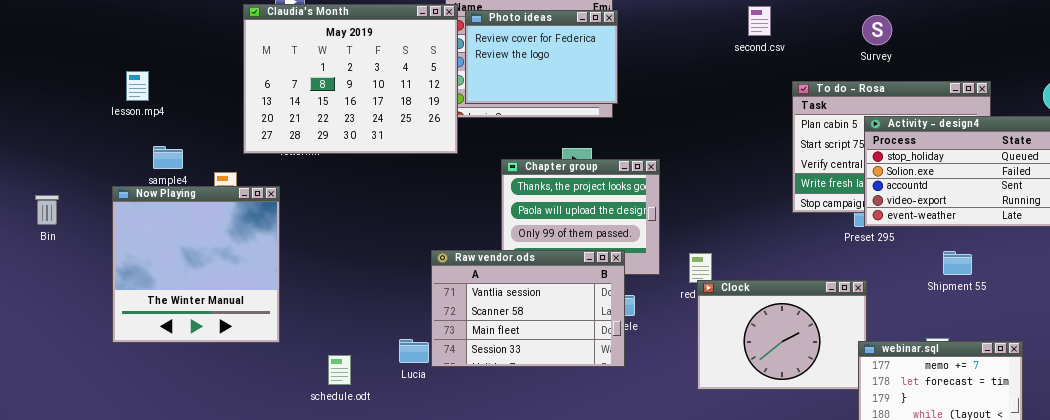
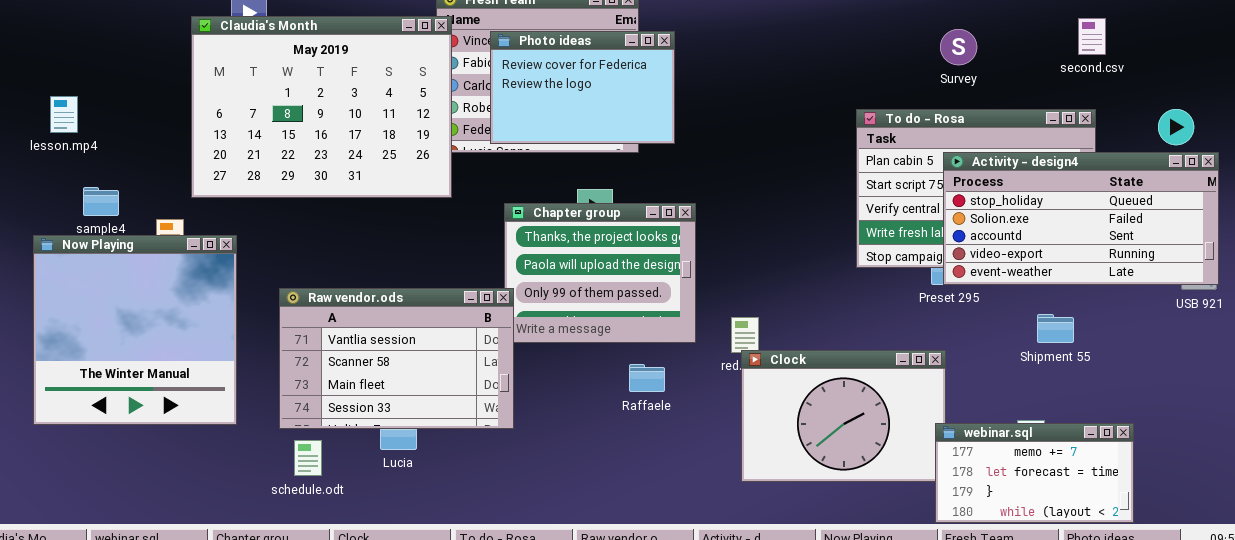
second.csv: [748,6,771,36] -> [1078,18,1106,55], moved
Photo ideas: [465,10,618,104] -> [490,31,675,144], moved
Raw vendor.ods: [431,250,625,367] -> [279,288,514,429], moved

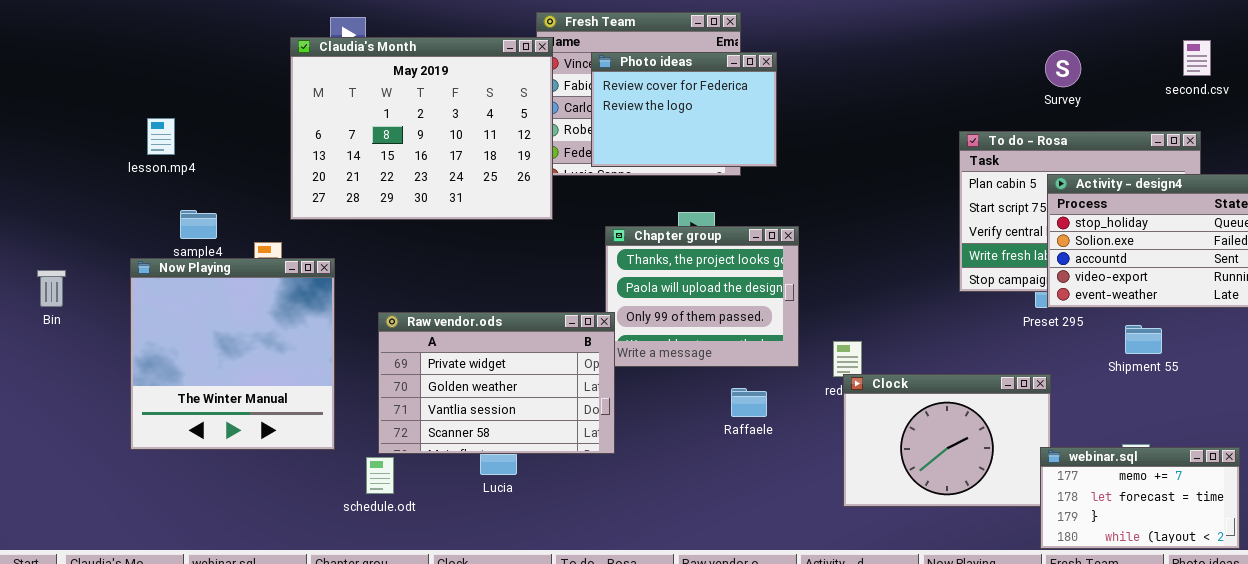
Raw vendor.ods: [279,288,514,429] -> [378,312,615,454], scrolled up 2 rows
Shipment 55: [1037,314,1074,343] -> [1125,325,1162,354], moved
schedule.odt: [294,440,322,476] -> [366,457,394,494], moved

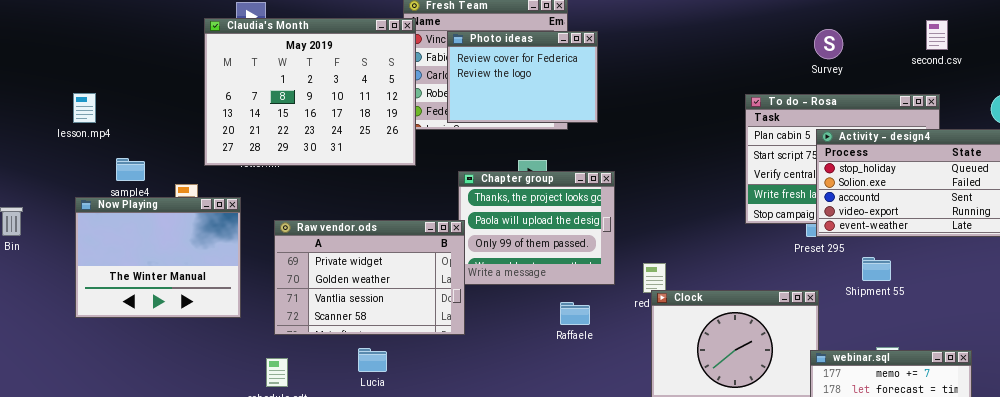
lesson.mp4: [147,118,175,155] -> [73,93,96,123], moved
Now Playing: [130,258,335,450] -> [75,197,241,318], resized
Raw vendor.ods: [378,312,615,454] -> [274,220,465,335], moved
Shipment 55: [1125,325,1162,354] -> [862,257,891,281], moved

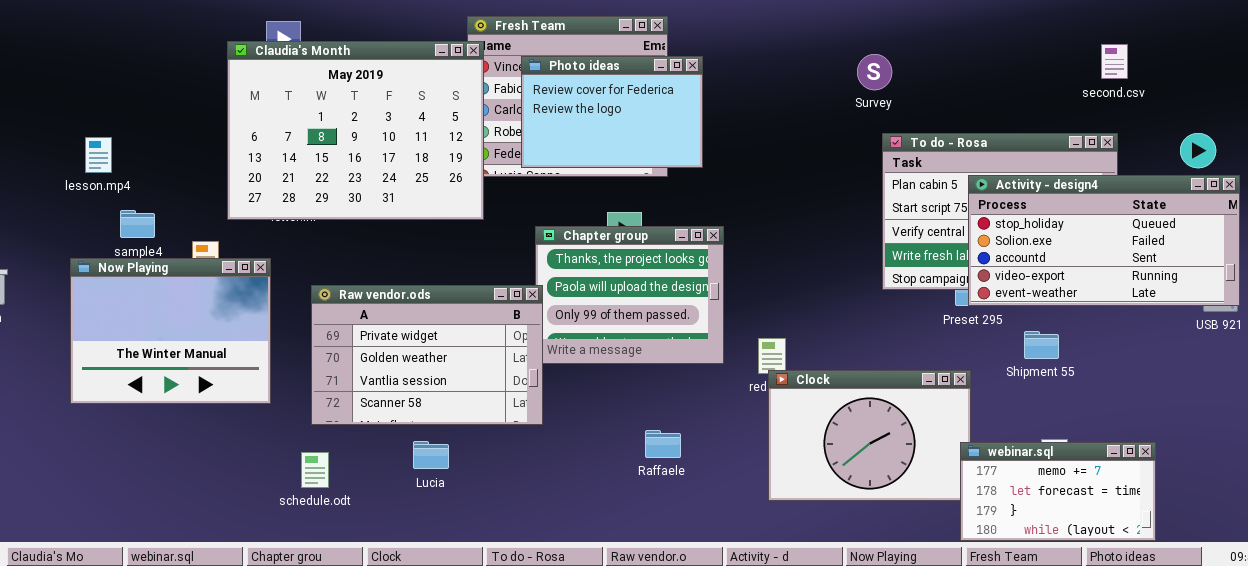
Survey: [814,29,843,59] -> [857,54,892,90], moved
lesson.mp4: [73,93,96,123] -> [85,137,112,173], moved
Raffaele: [560,302,590,325] -> [645,430,681,458], moved

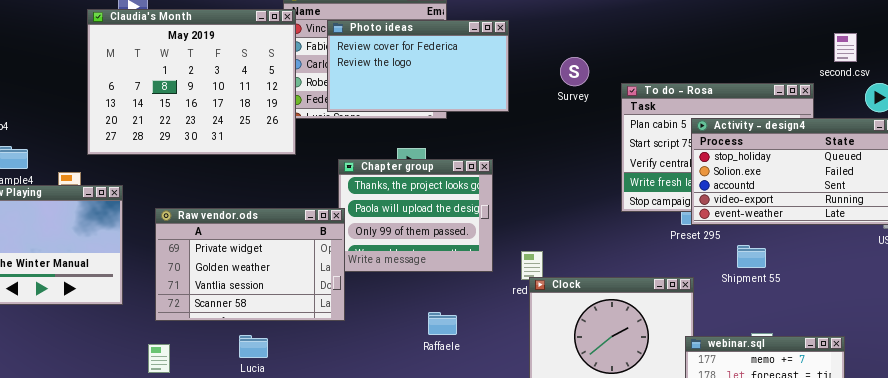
second.csv: [1101,44,1128,79] -> [834,33,857,62], moved
Survey: [857,54,892,90] -> [560,57,589,86], moved
Photo ideas: [521,56,703,168] -> [327,20,509,112], resized
Raffaele: [645,430,681,458] -> [428,312,457,335], moved

